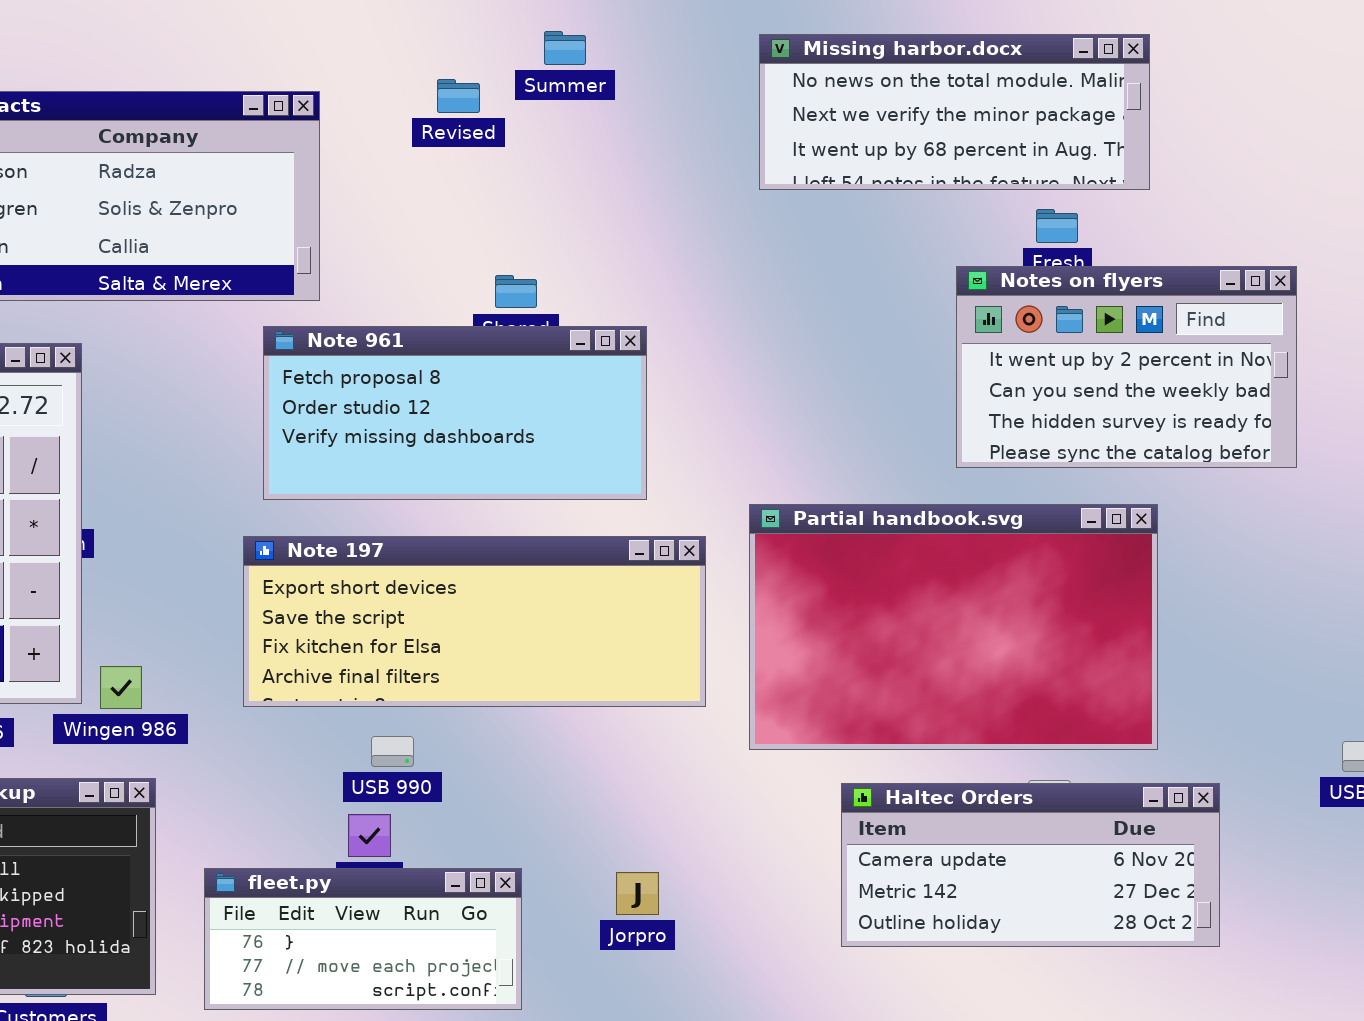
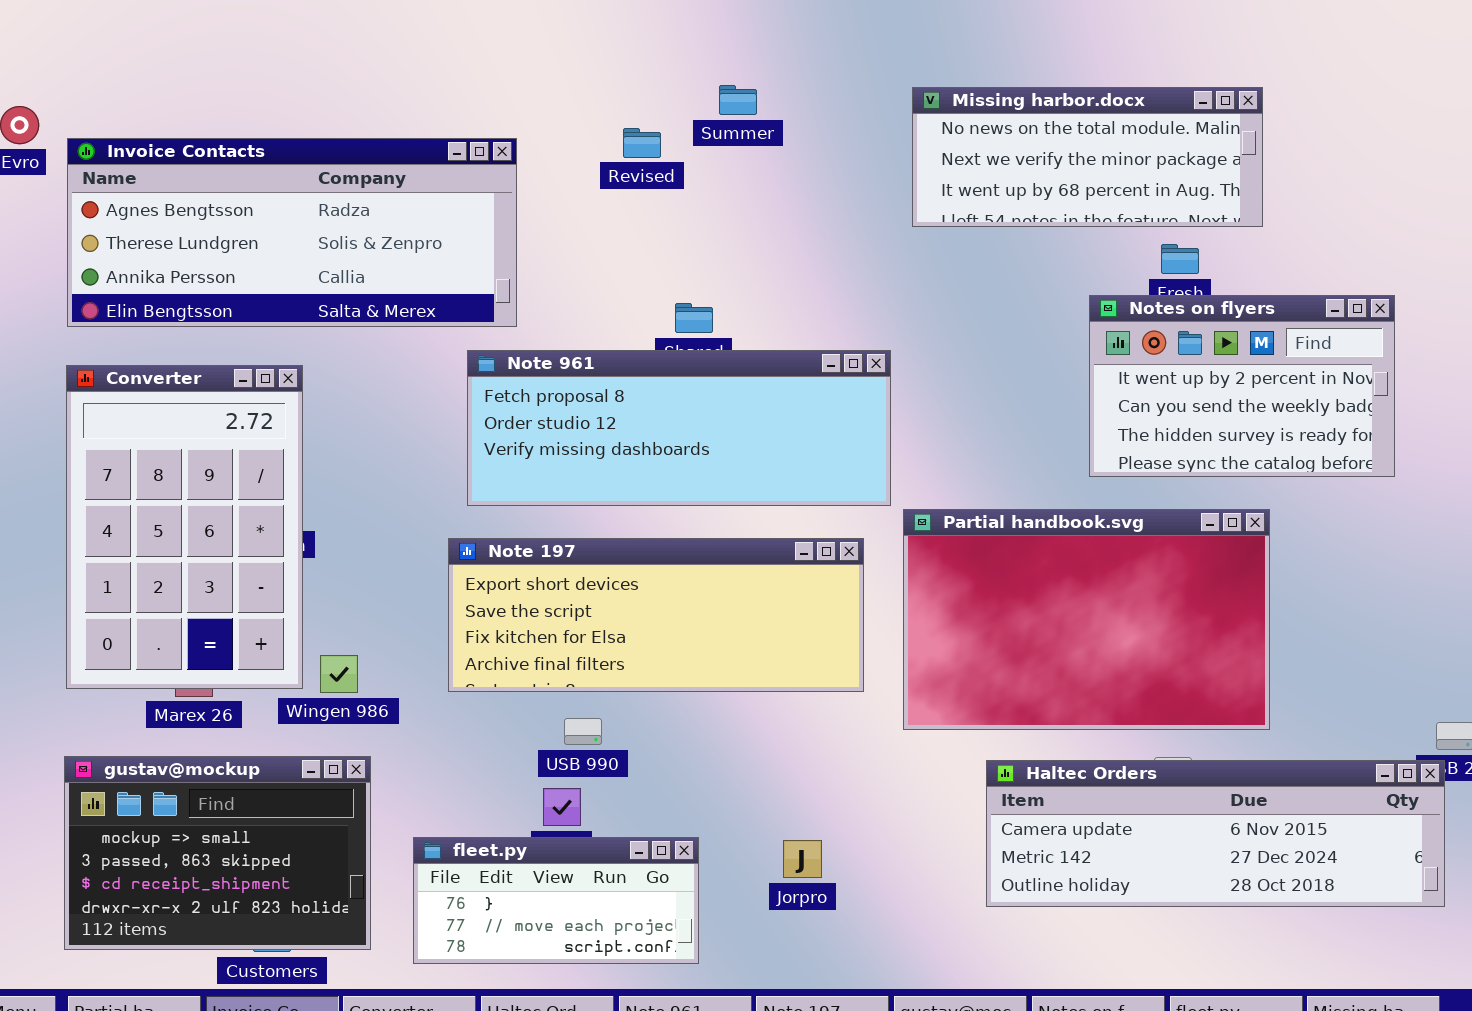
Note 961: [263,326,647,500] -> [467,350,891,506], resized
Haltec Orders: [841,783,1220,947] -> [986,760,1445,907], resized

